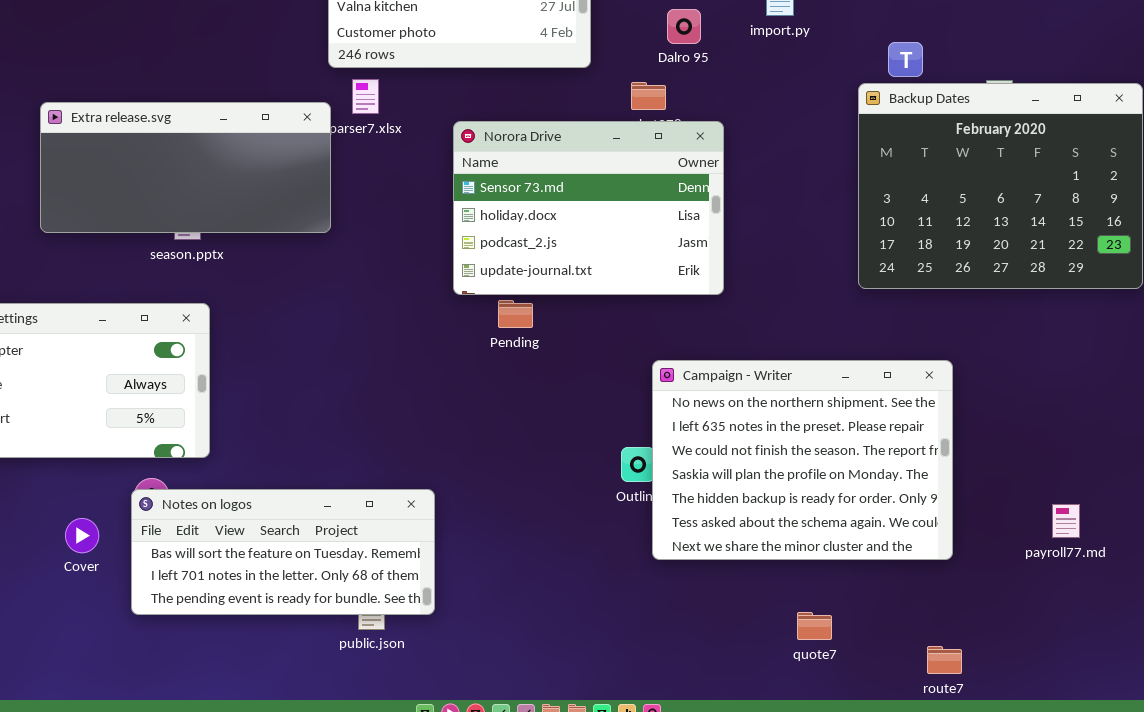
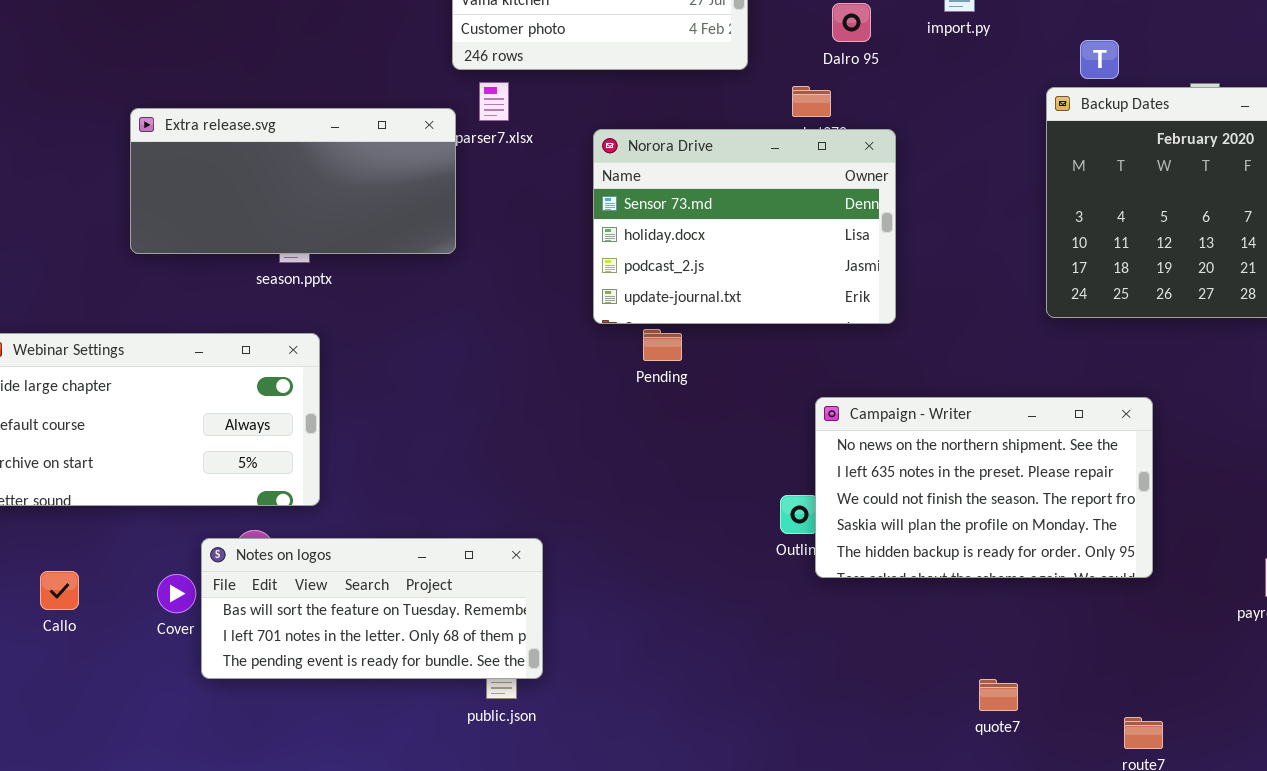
Campaign - Writer: [652,360,953,560] -> [815,397,1153,578], resized
Notes on logos: [131,489,435,615] -> [201,538,543,679], moved

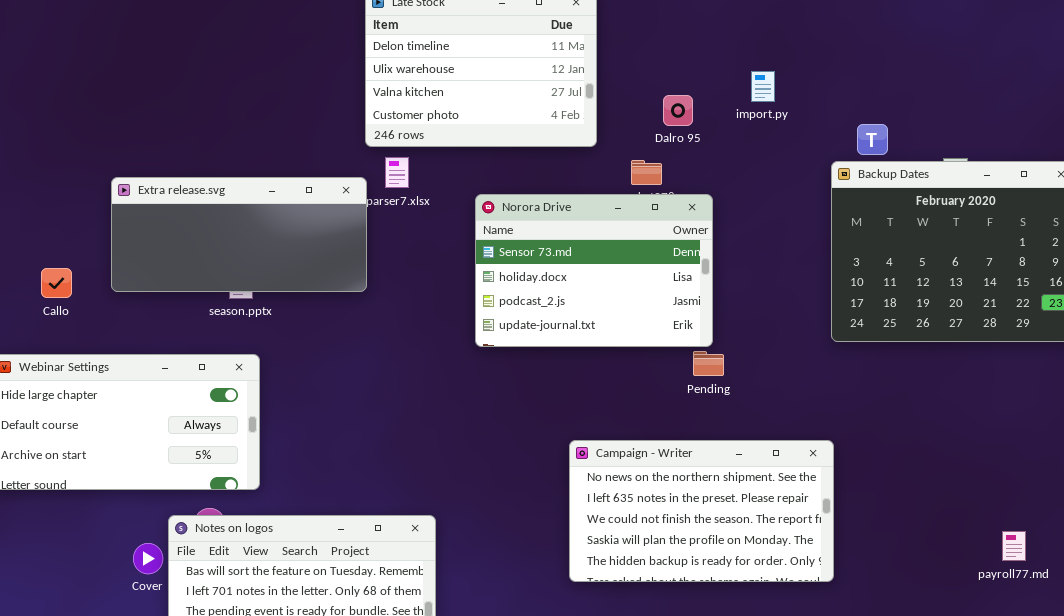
Pending: [643,329,682,361] -> [693,351,724,376], moved
Campaign - Writer: [815,397,1153,578] -> [569,440,834,582], moved
Callo: [40,571,79,610] -> [41,268,72,298], moved

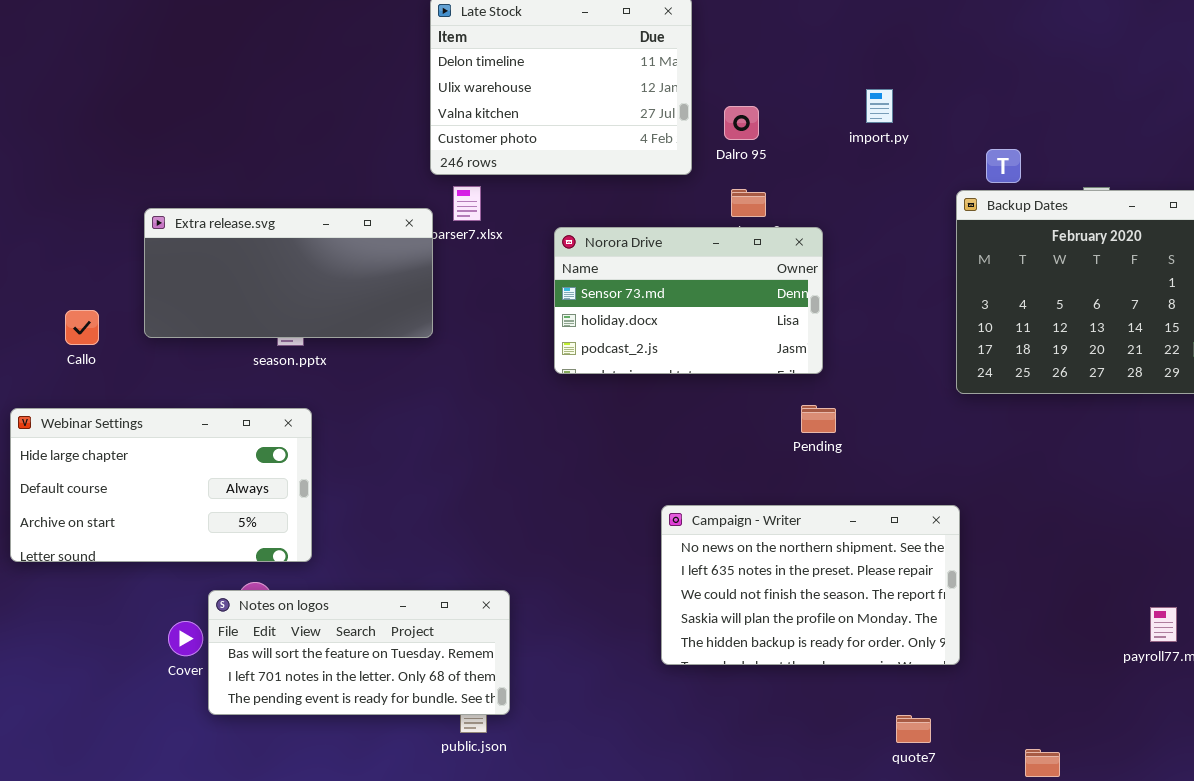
Dalro 95: [663,95,693,126] -> [724,106,759,140], moved
Norora Drive: [475,194,713,347] -> [554,227,823,374], resized

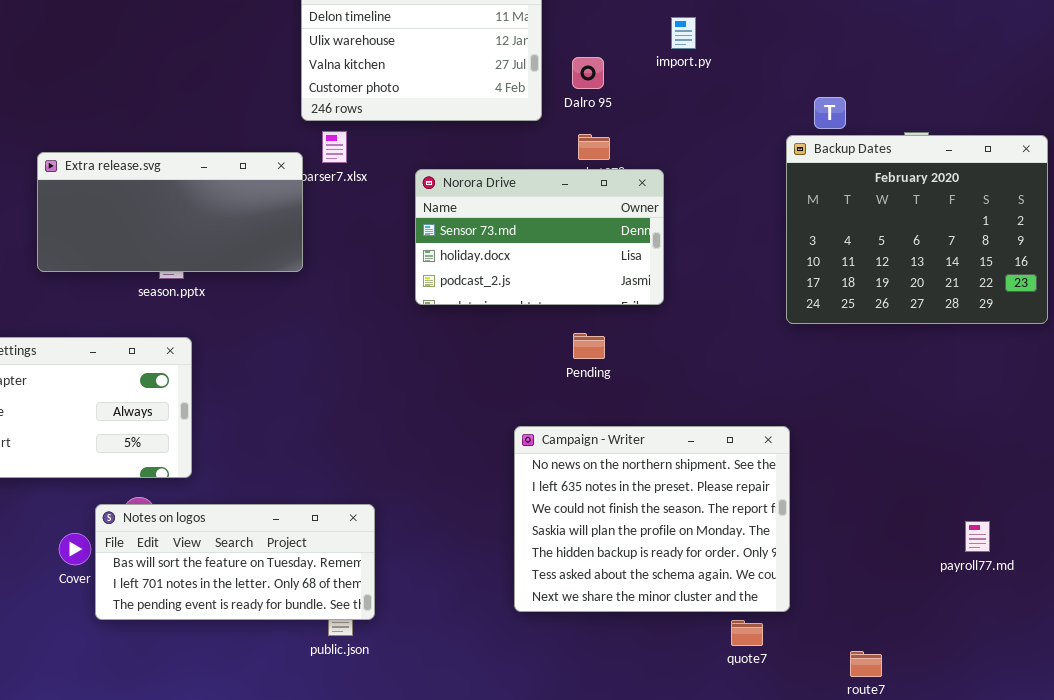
import.py: [866,89,893,123] -> [671,17,696,49], moved
Pending: [801,405,836,433] -> [573,333,605,359], moved
Campaign - Writer: [661,505,960,665] -> [514,426,790,612], resized

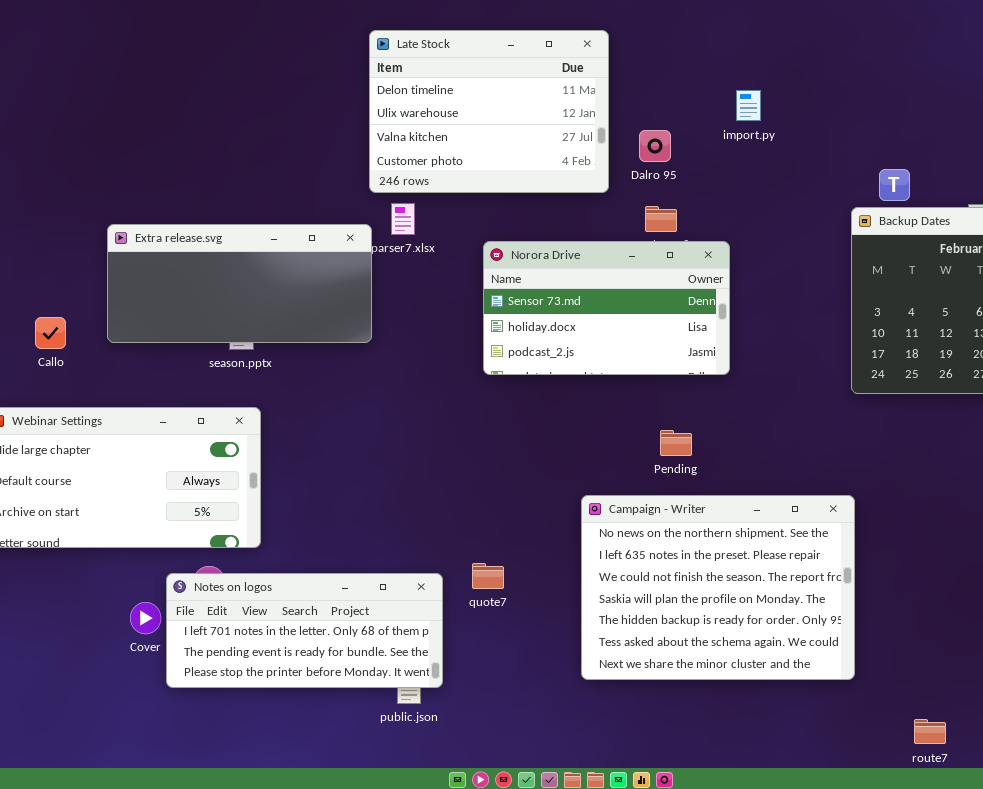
Pending: [573,333,605,359] -> [660,430,692,456], moved
Notes on logos: [95,504,375,620] -> [166,573,443,688], scrolled down 1 row
quote7: [731,620,763,646] -> [472,563,504,589], moved

